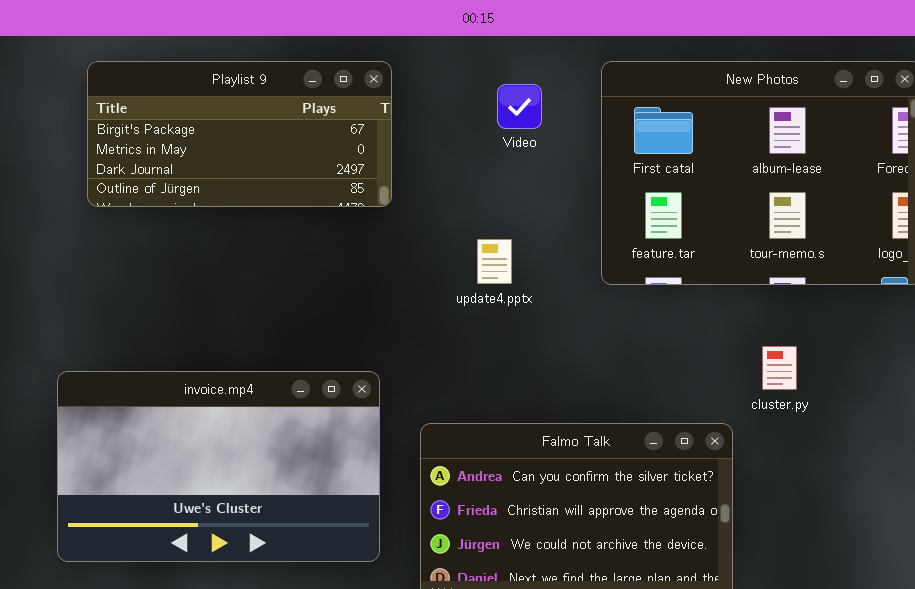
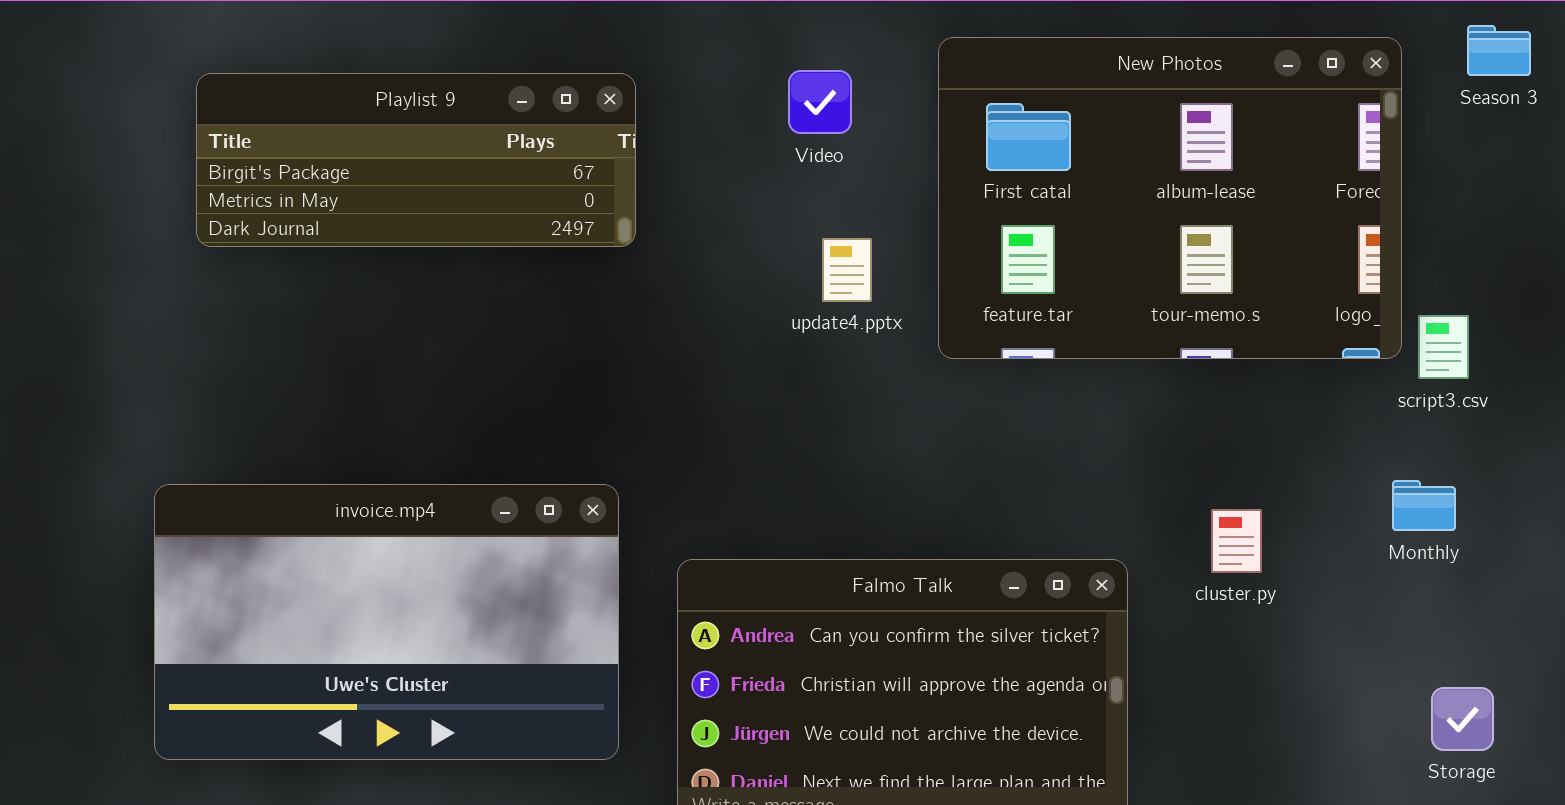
Playlist 9: [87,61,392,207] -> [196,73,636,247], resized
update4.pptx: [477,239,512,284] -> [822,238,872,302], moved
cluster.py: [762,346,797,390] -> [1211,509,1262,573], moved

